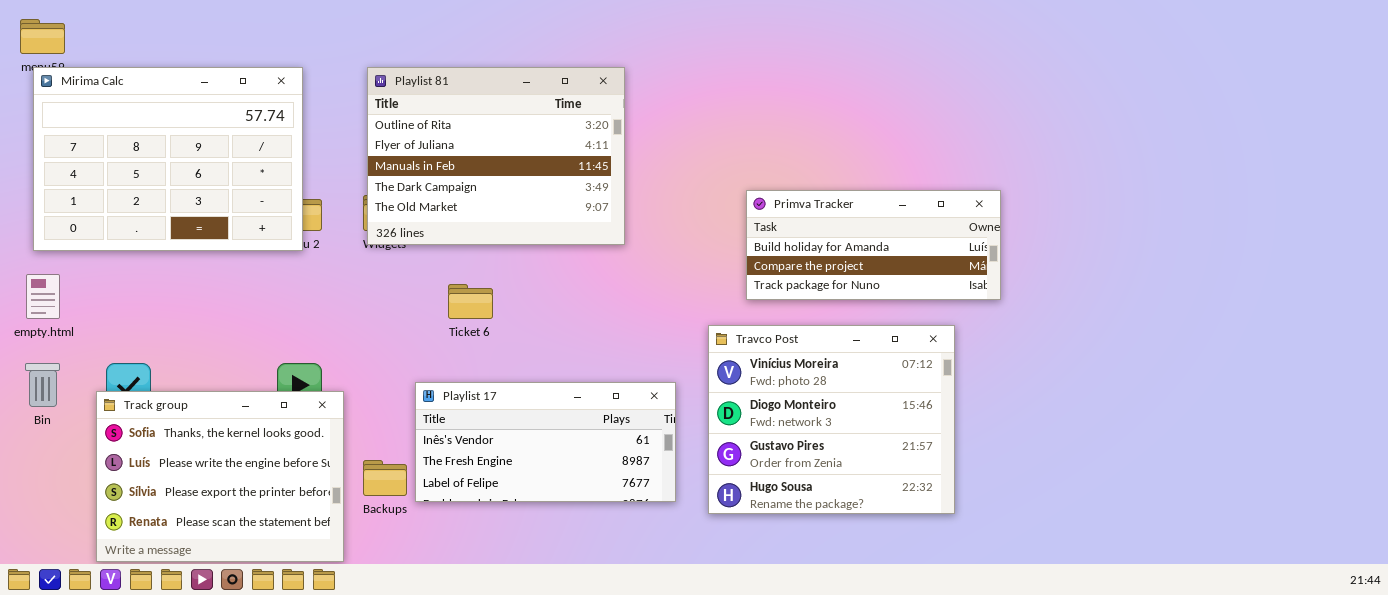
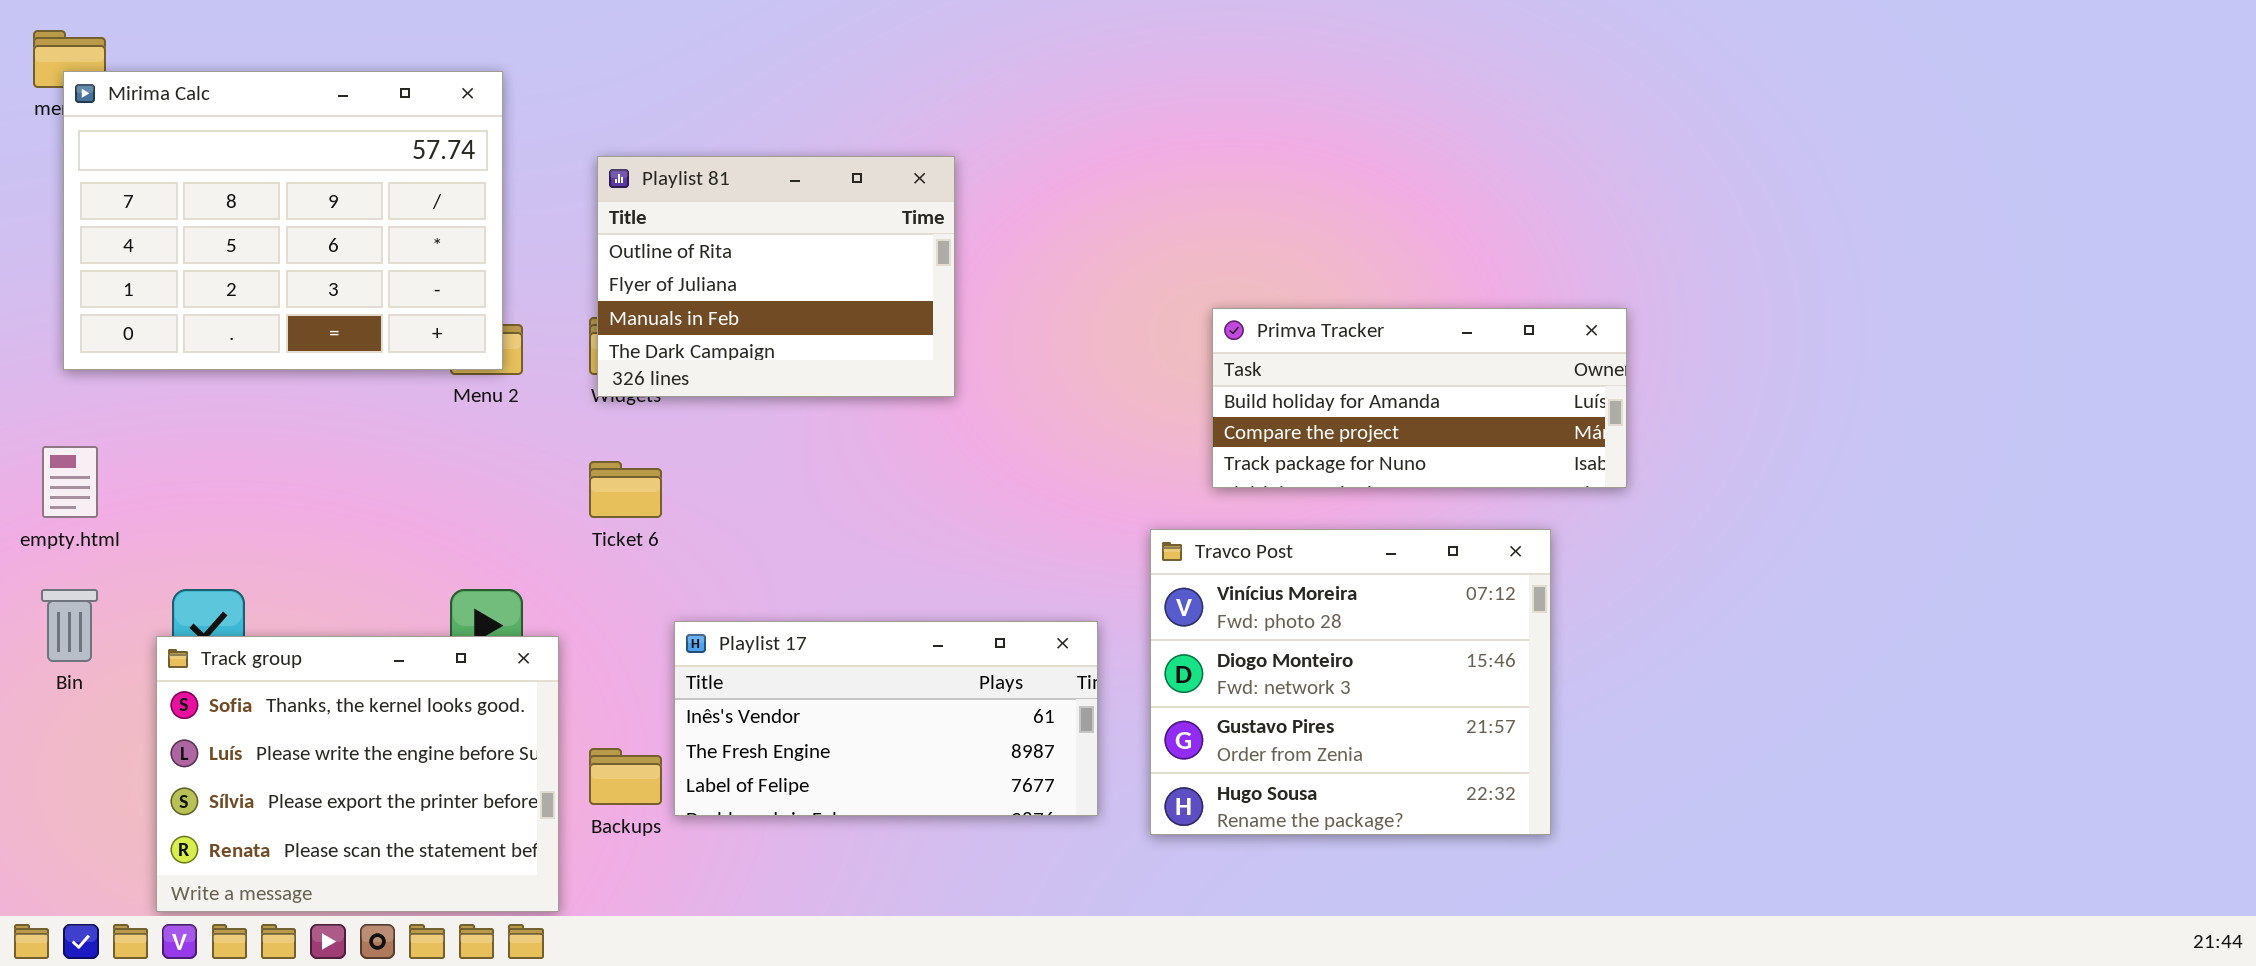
Mirima Calc: [33,67,303,251] -> [63,71,503,370], moved
Playlist 81: [367,67,625,245] -> [597,156,955,397], resized
Ticket 6: [448,284,493,319] -> [589,461,662,518], moved

